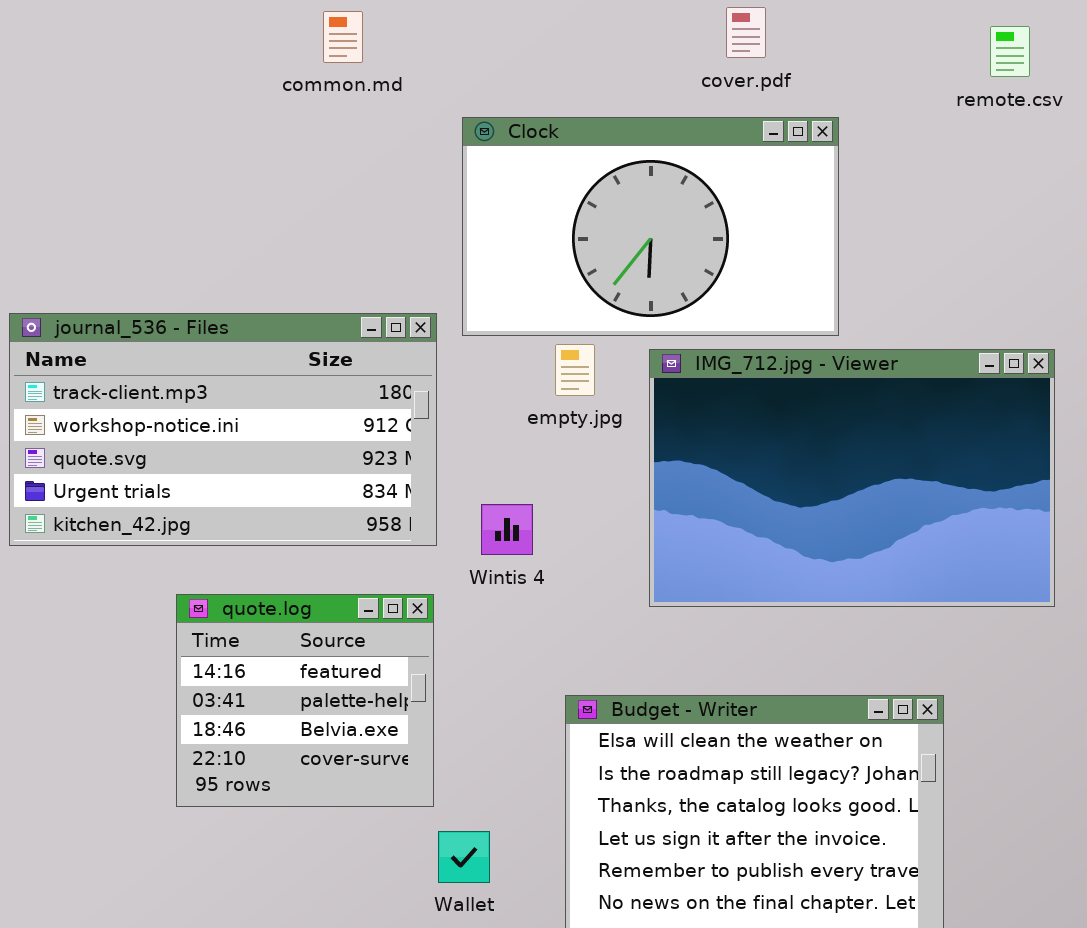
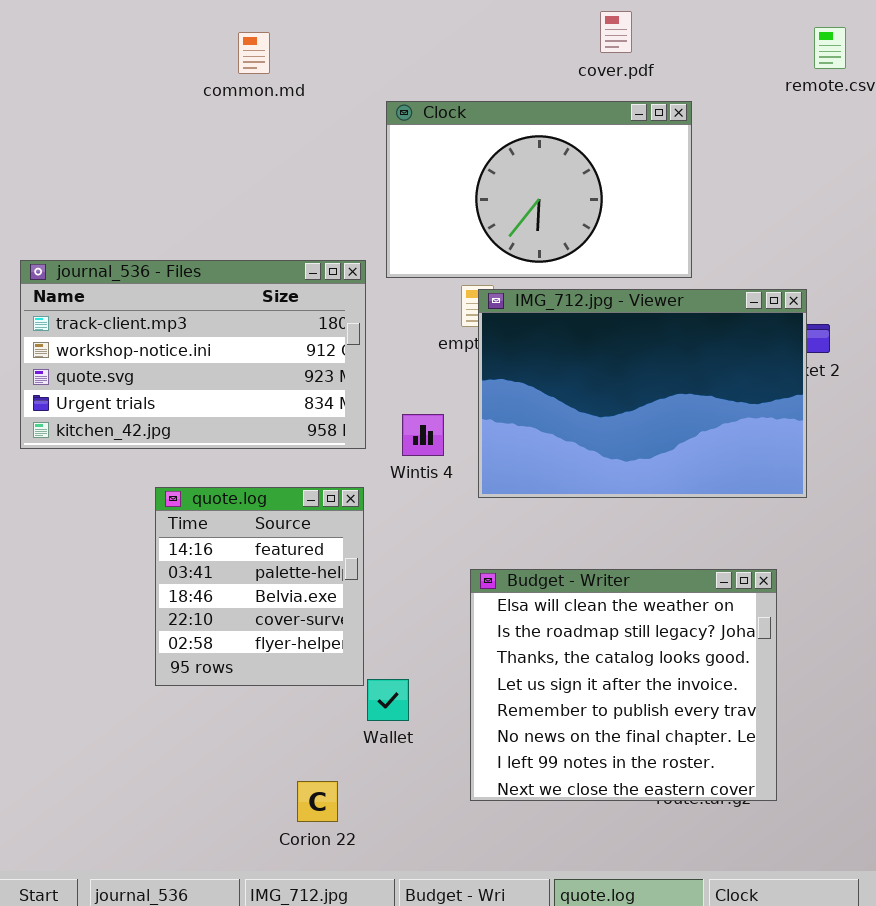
common.md: [323,11,363,63] -> [238,32,270,74], moved
IMG_712.jpg - Viewer: [649,349,1055,607] -> [478,289,807,498], moved
quote.log: [176,594,434,807] -> [155,487,364,686], resized

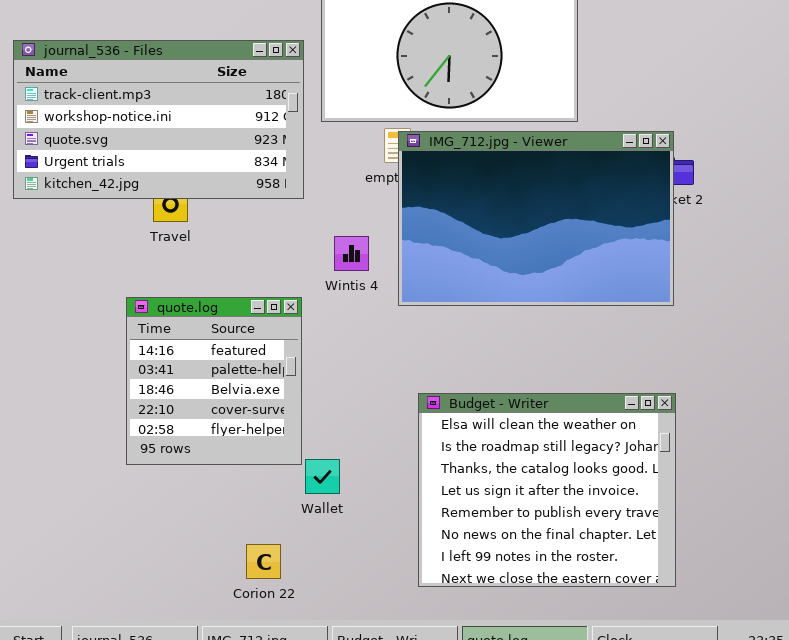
journal_536 - Files: [20,260,366,449] -> [13,40,304,199], moved
Budget - Writer: [470,569,777,801] -> [418,393,676,587], moved

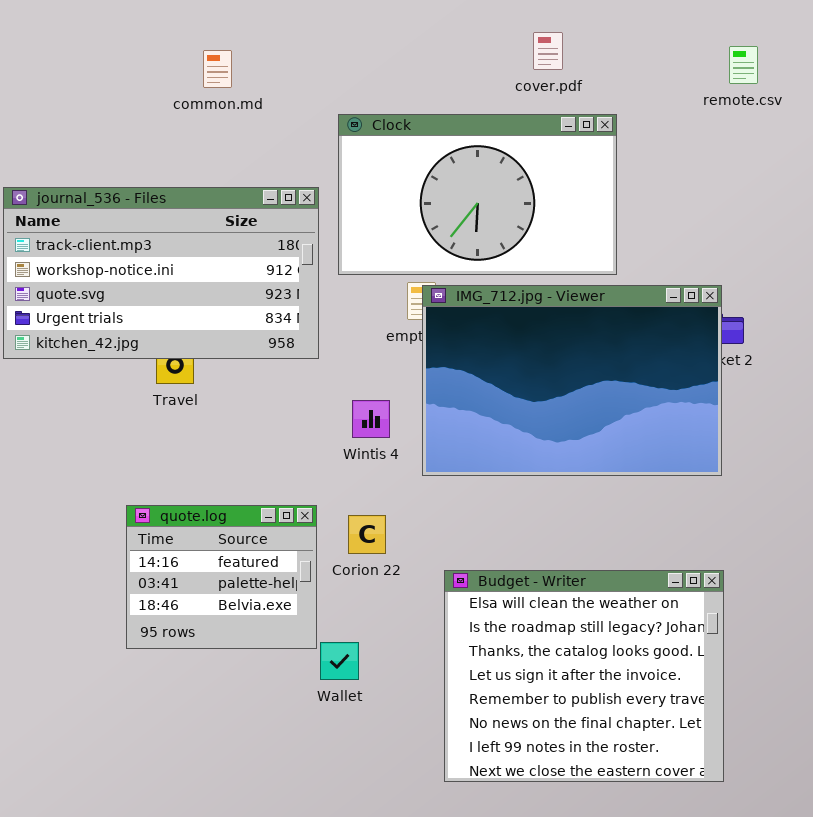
quote.log: [126,297,302,465] -> [126,505,317,649], resized
Corion 22: [246,544,281,579] -> [348,515,386,554], moved

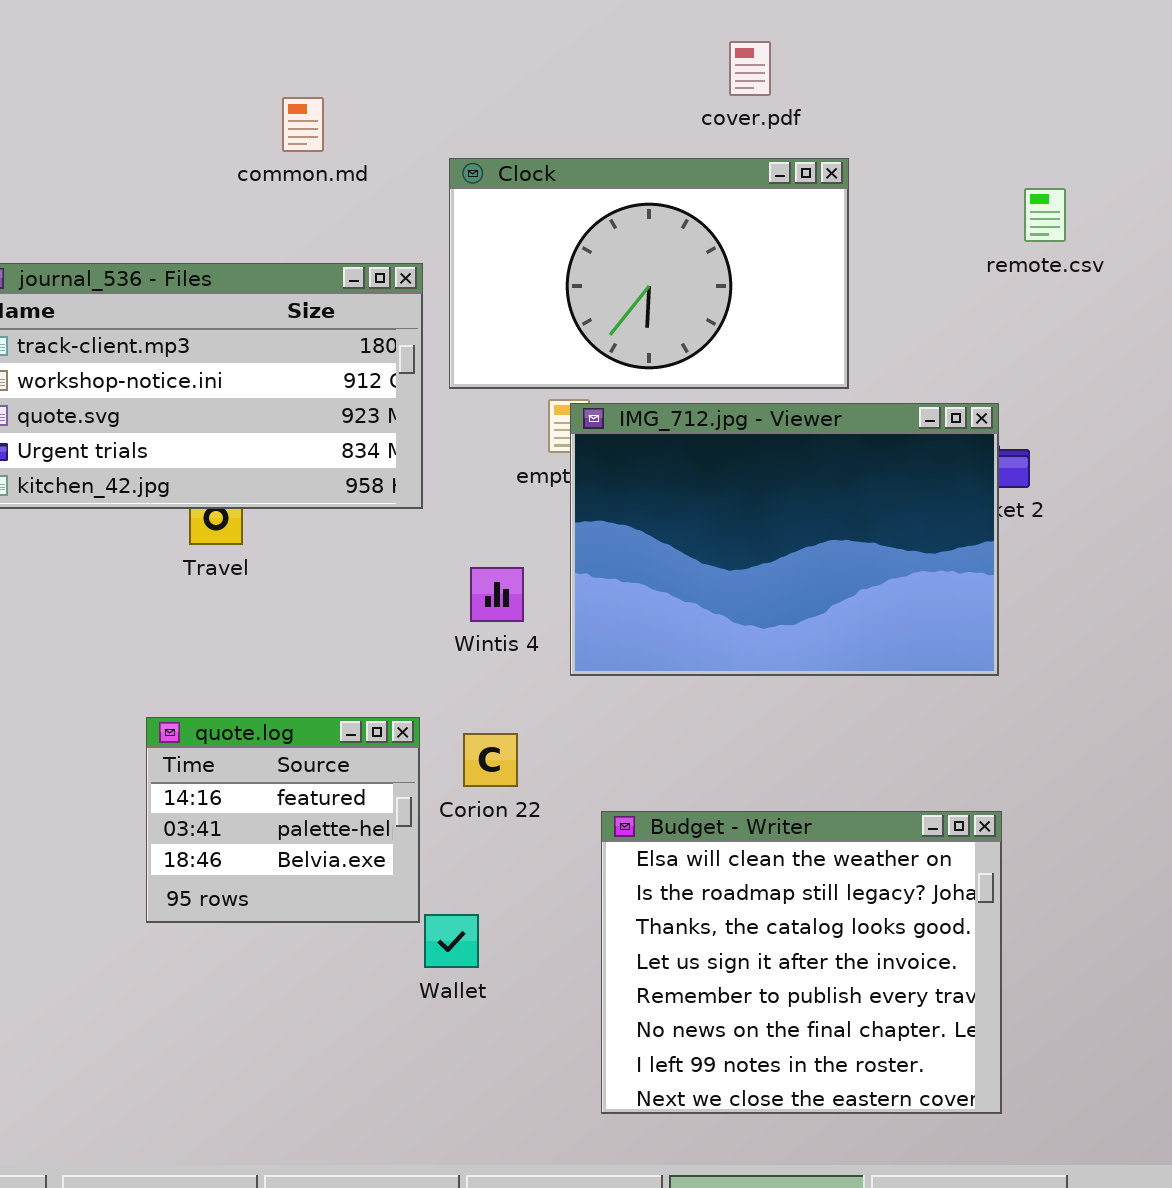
remote.csv: [729,46,758,84] -> [1024,188,1066,242], moved
common.md: [203,50,232,88] -> [282,97,324,152], moved

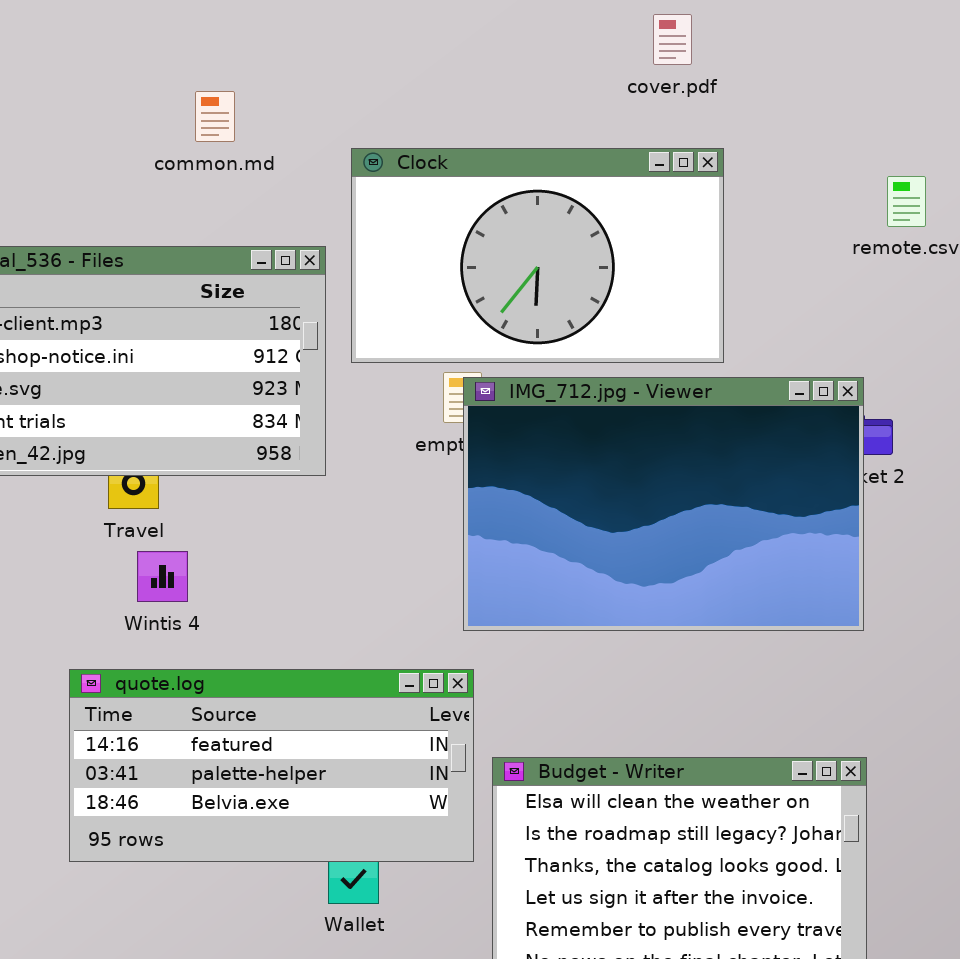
cover.pdf: [729,41,771,96] -> [653,14,692,65], moved
Wintis 4: [470,567,524,622] -> [137,551,188,602], moved
quote.log: [146,717,420,923] -> [69,669,474,862], resized

